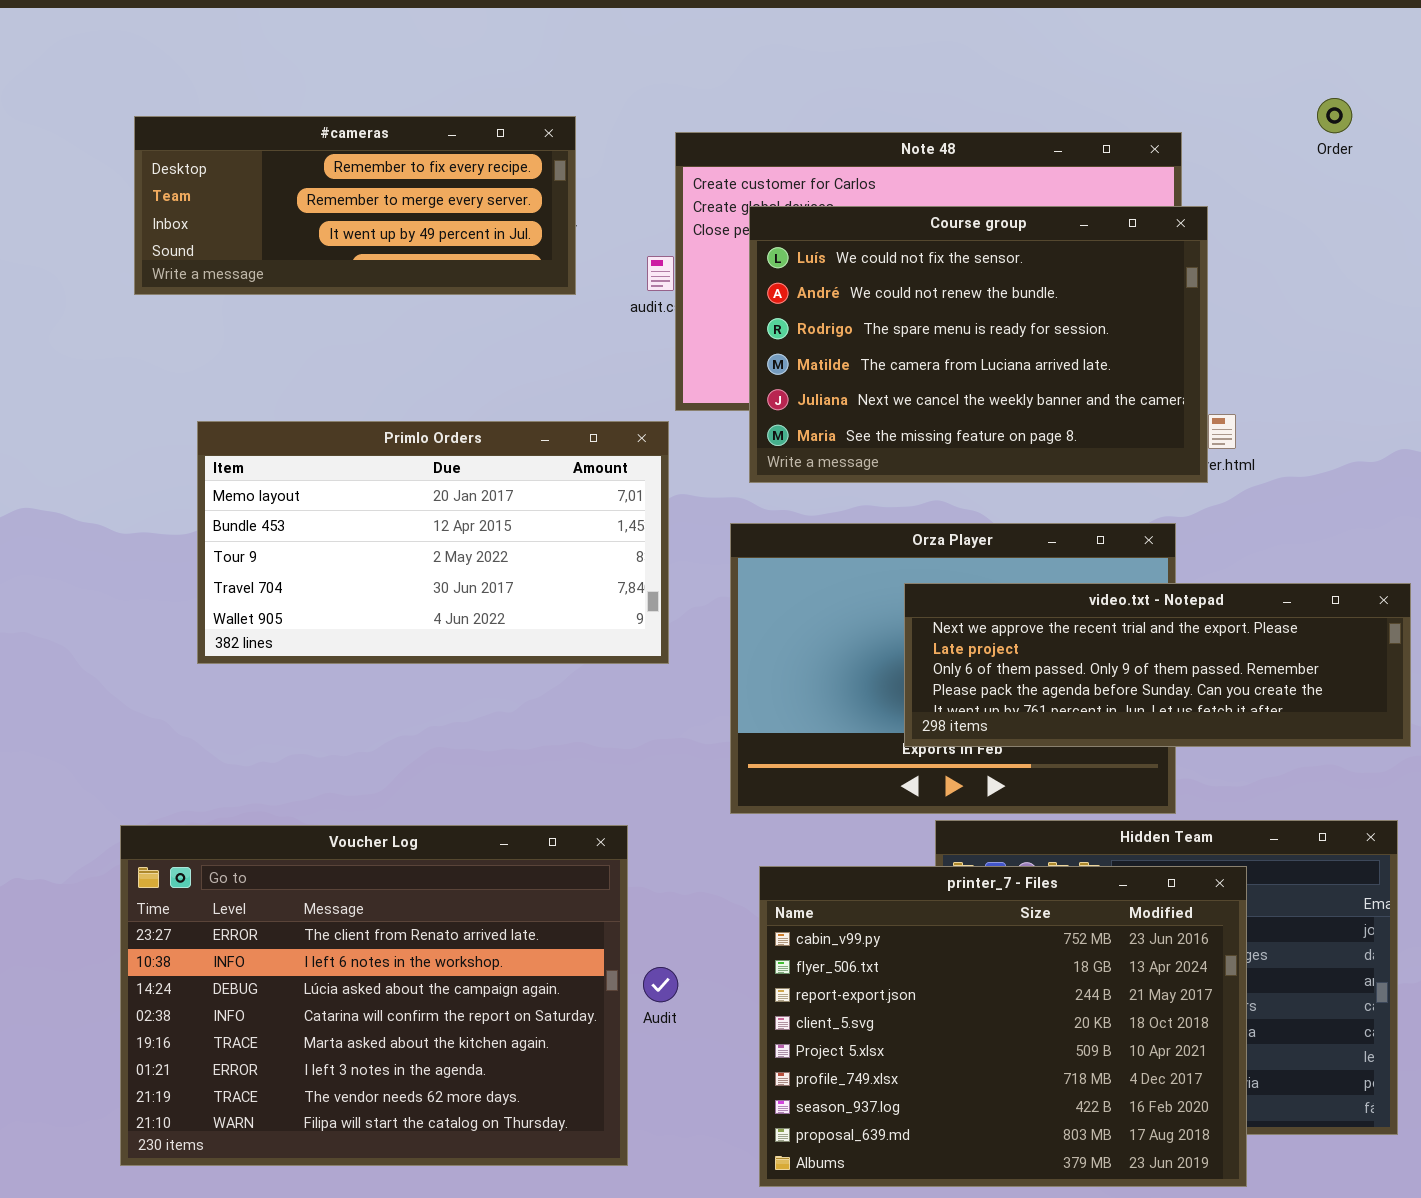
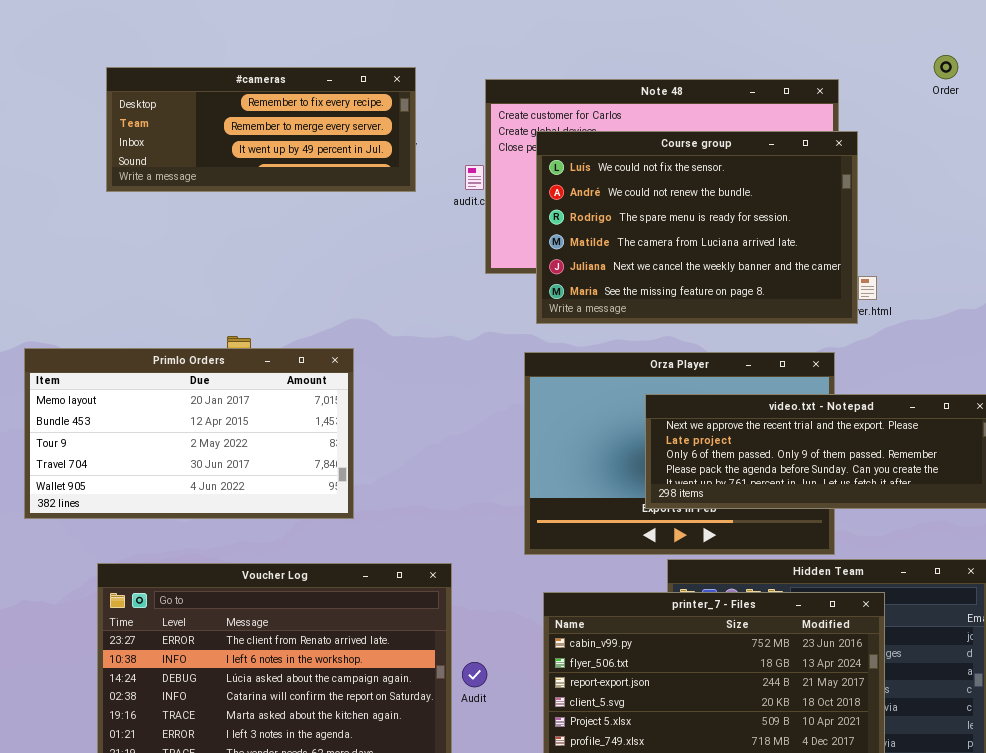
Primlo Orders: [197,421,669,664] -> [24,348,354,519], moved

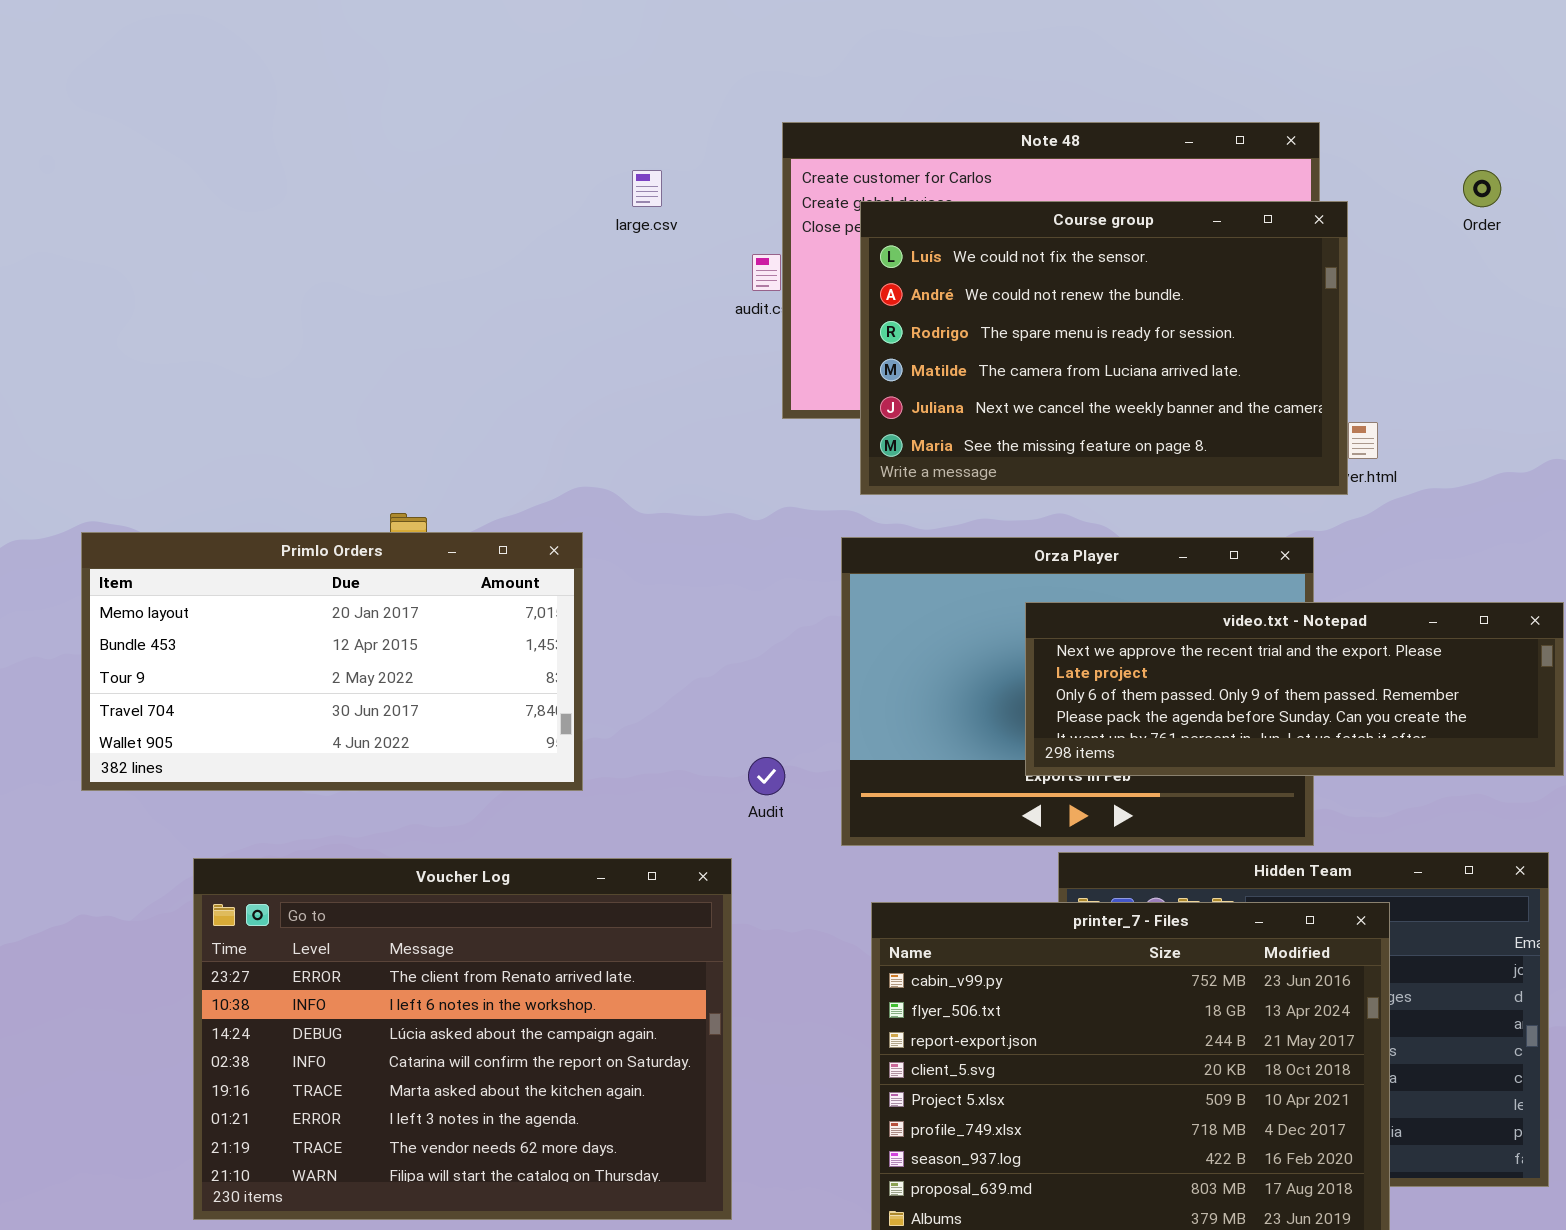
Order: [934,55,958,79] -> [1463,170,1501,207], moved
#cameras: [106,67,416,192] -> none, closed
Audit: [462,662,487,687] -> [748,757,785,795], moved

